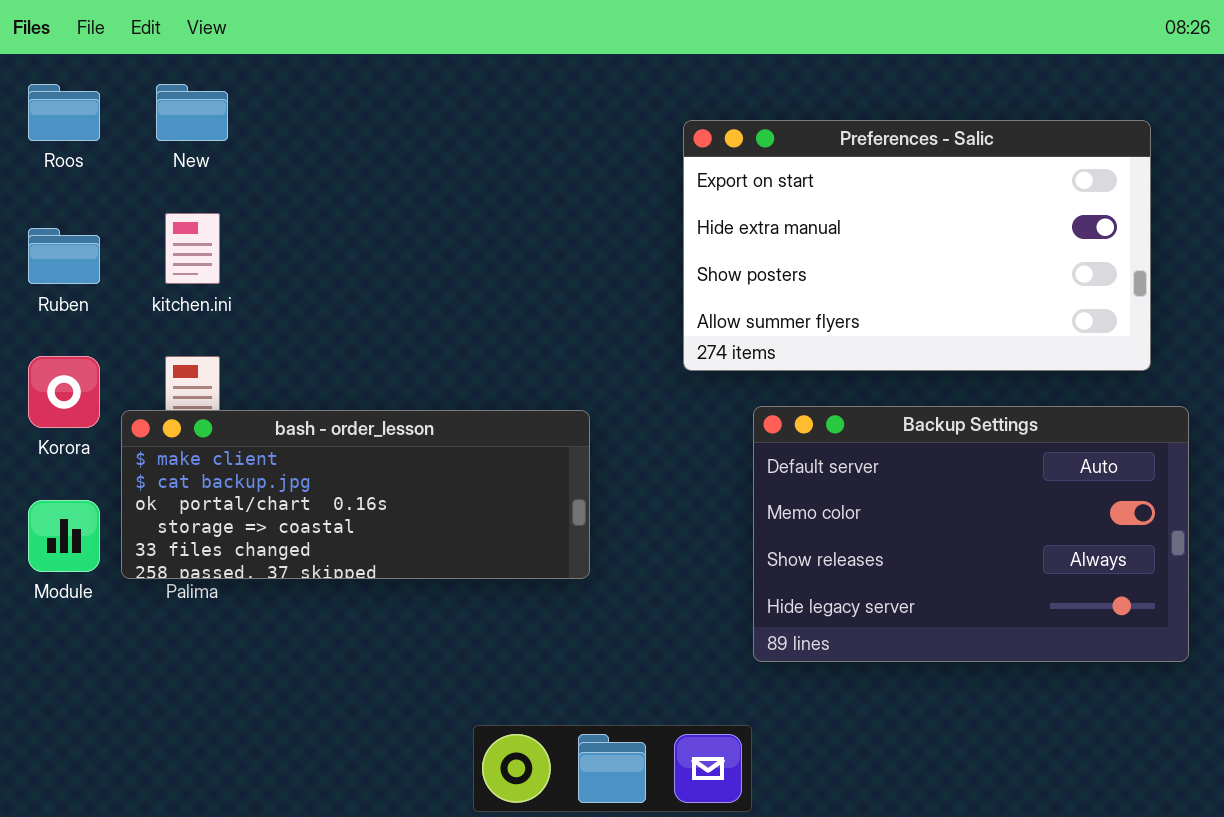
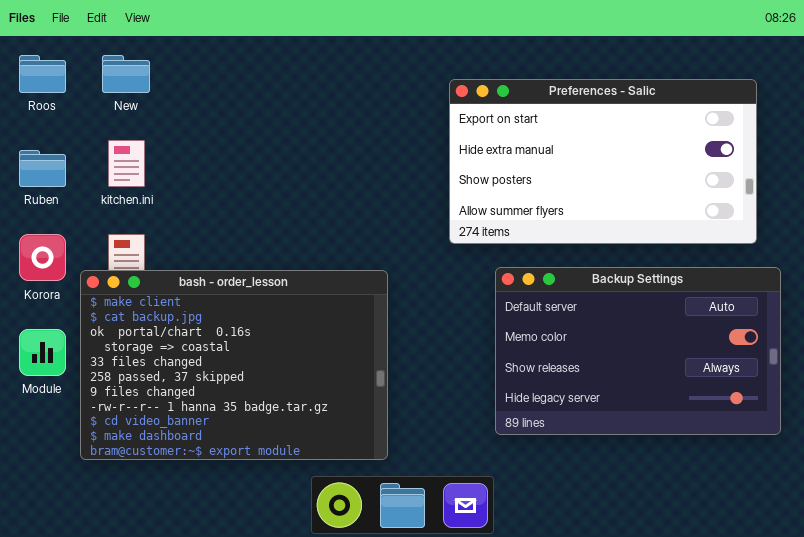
bash - order_lesson: [121,410,590,579] -> [80,270,388,460], resized

